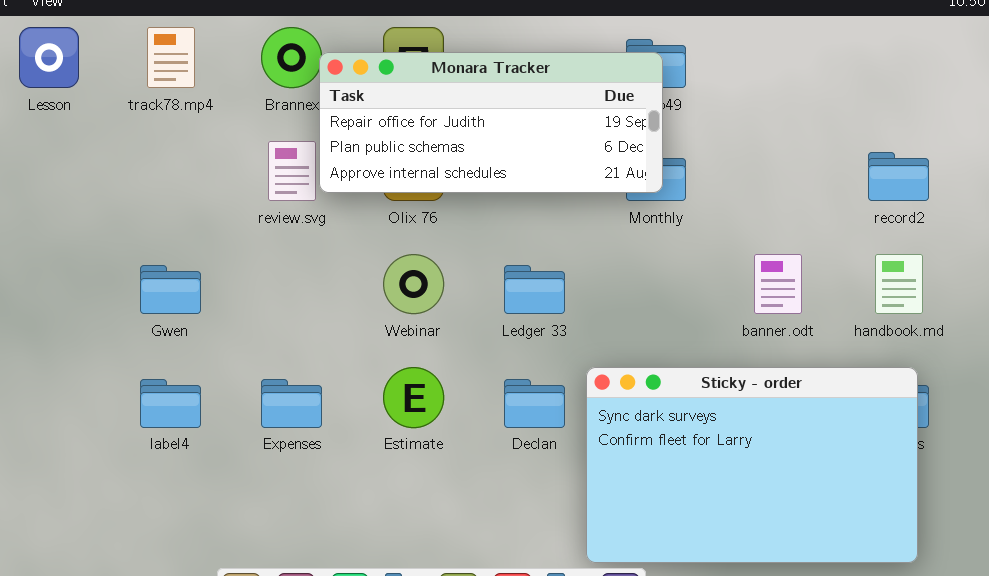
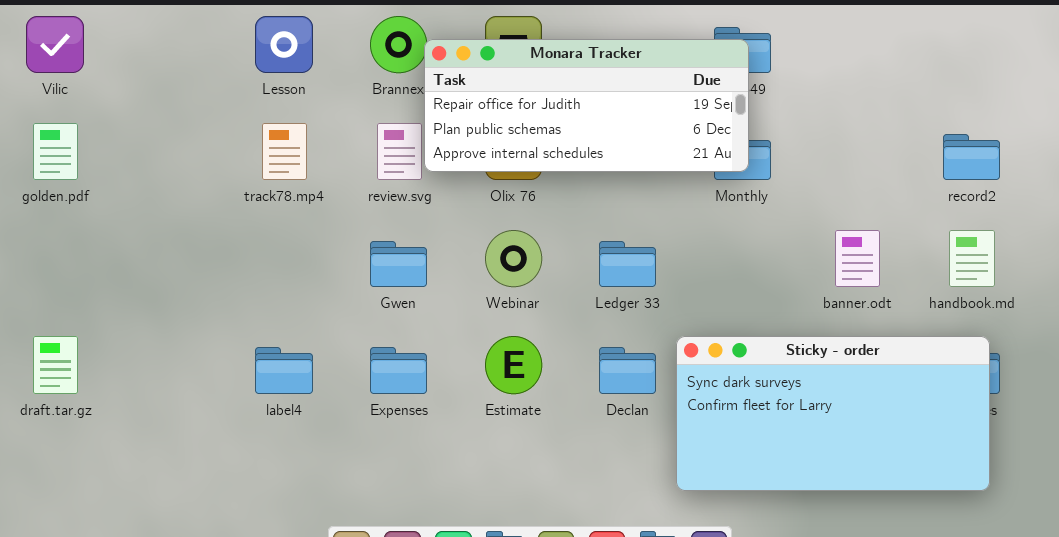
Lesson: [19,27,79,88] -> [255,16,313,73], moved
track78.mp4: [147,27,195,88] -> [262,123,307,180], moved
Gwen: [140,265,201,314] -> [370,241,427,287], moved
Sticky - order: [586,367,918,563] -> [676,336,990,491], resized

